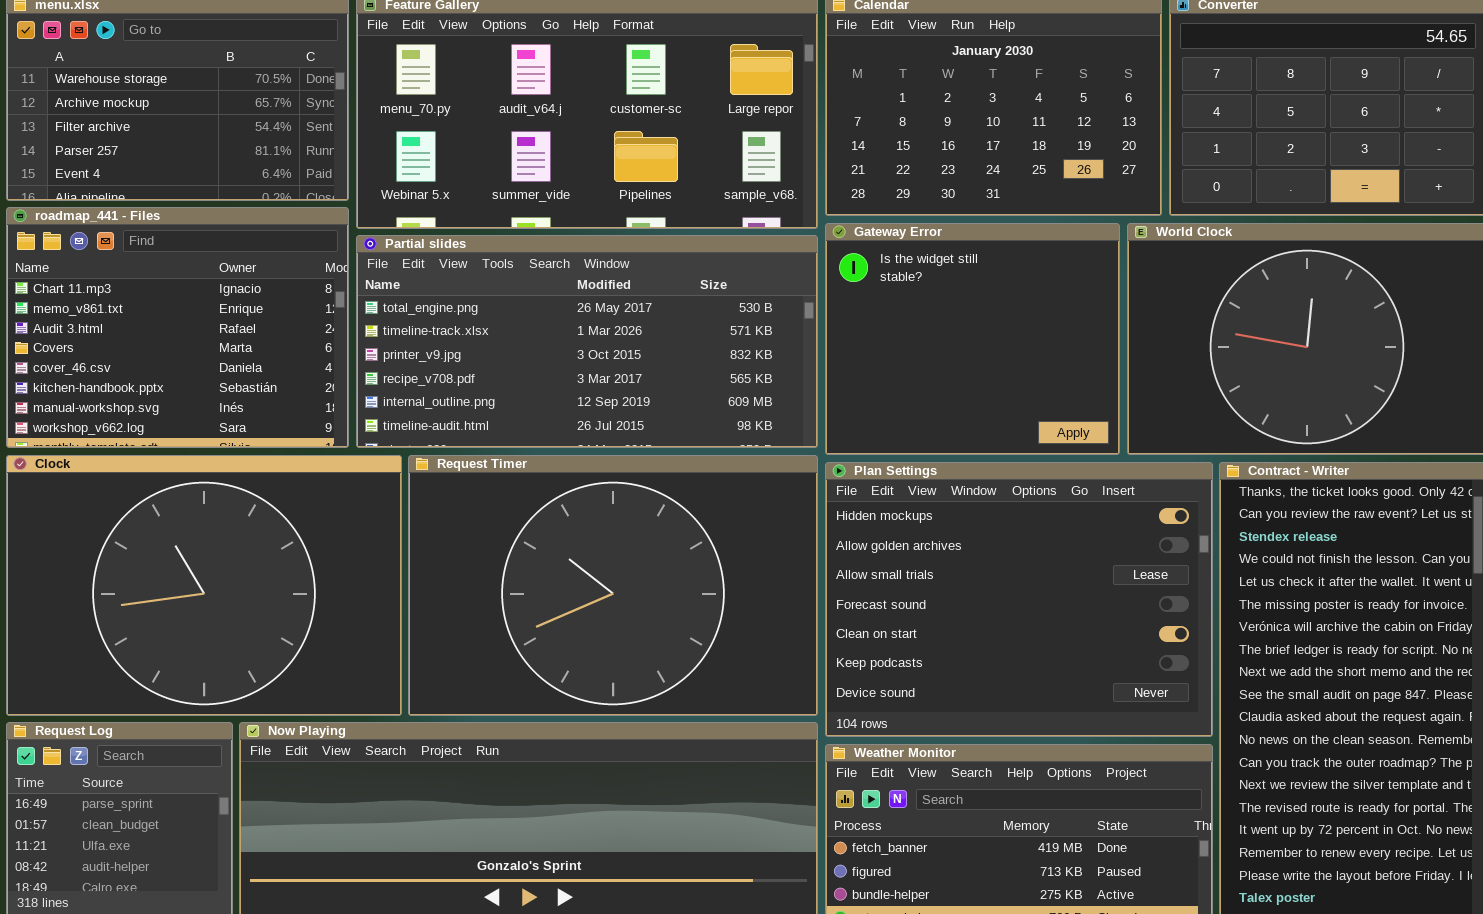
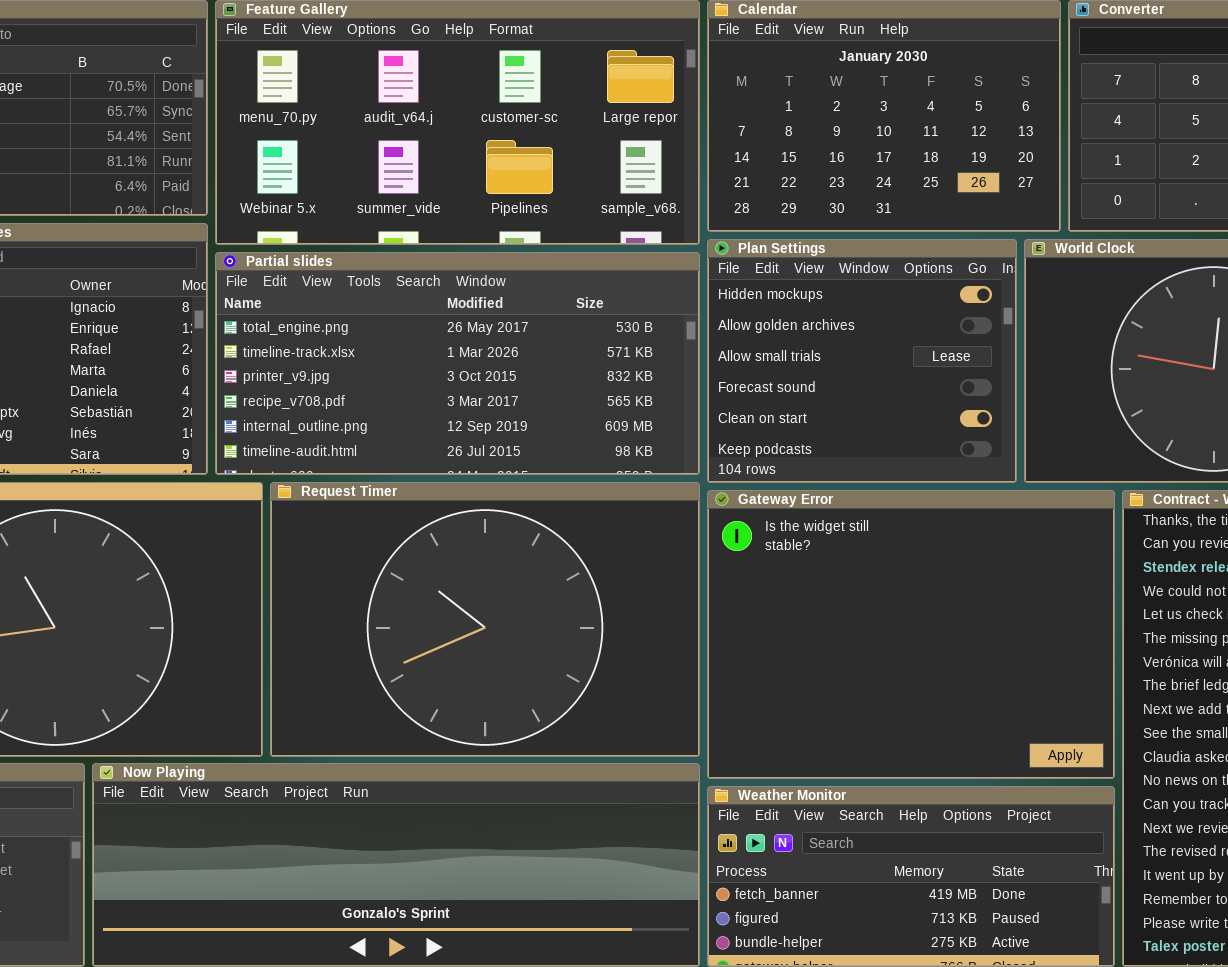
Gateway Error: [825,223,1120,455] -> [707,490,1115,779], moved, resized
Plan Settings: [825,462,1213,737] -> [707,239,1017,483], moved, resized

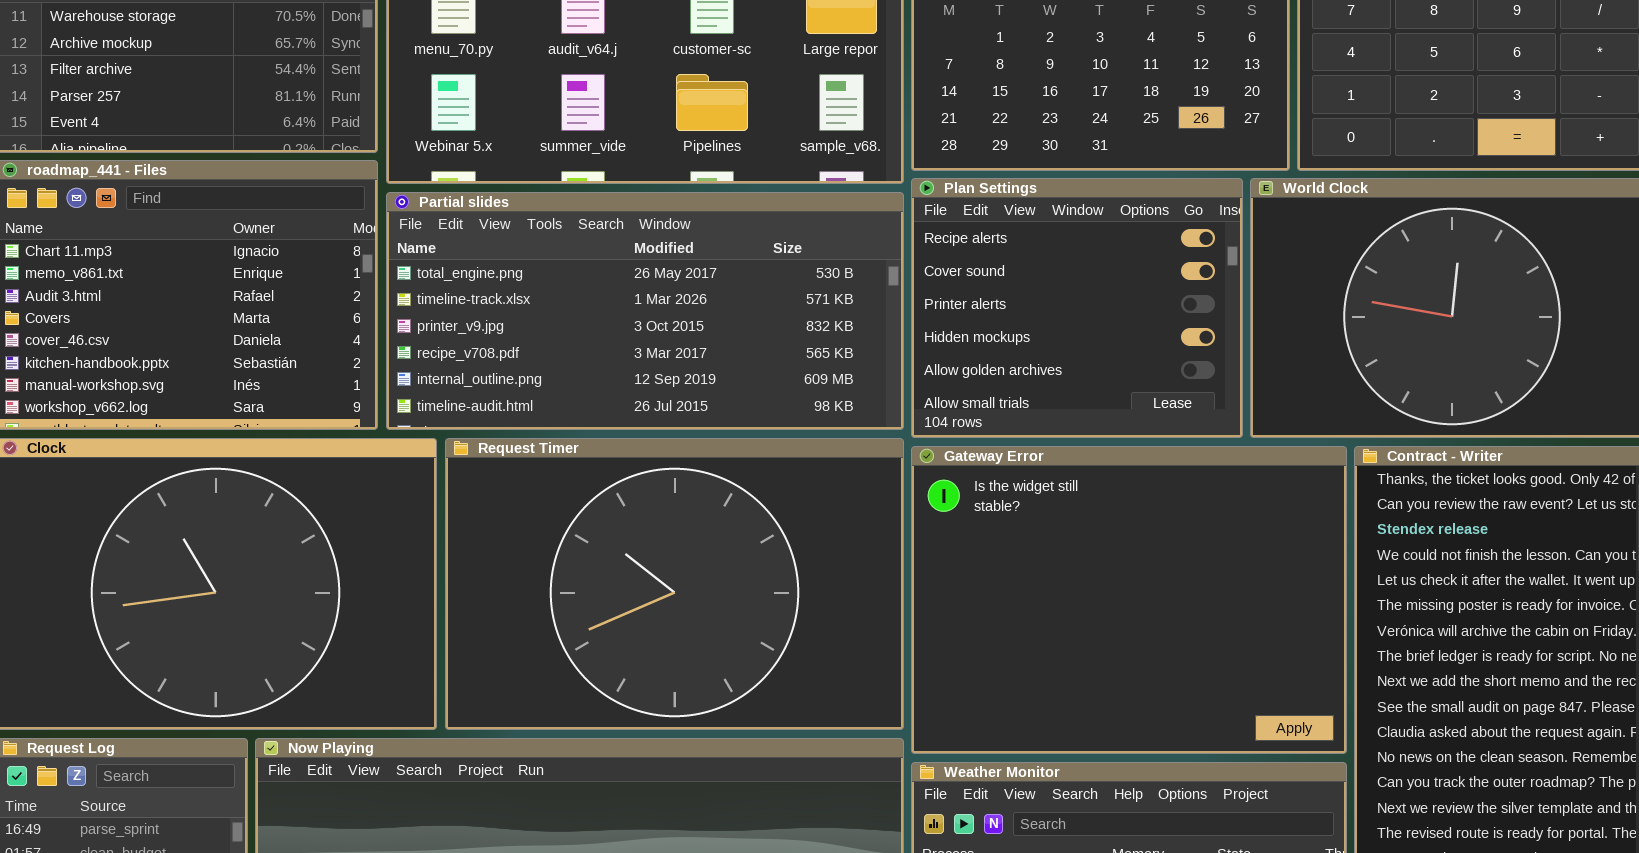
Plan Settings: [707,239,1017,483] -> [911,178,1243,438], scrolled up 3 rows

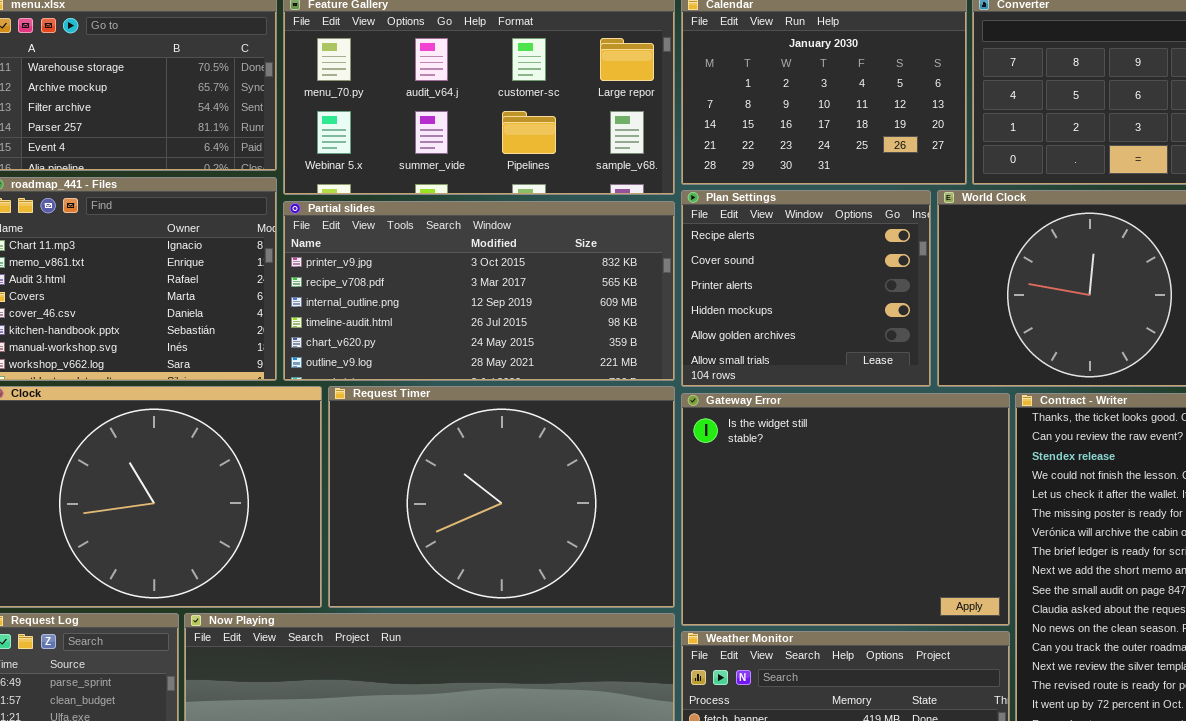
Partial slides: [386,192,904,430] -> [283,201,675,381], scrolled down 2 rows

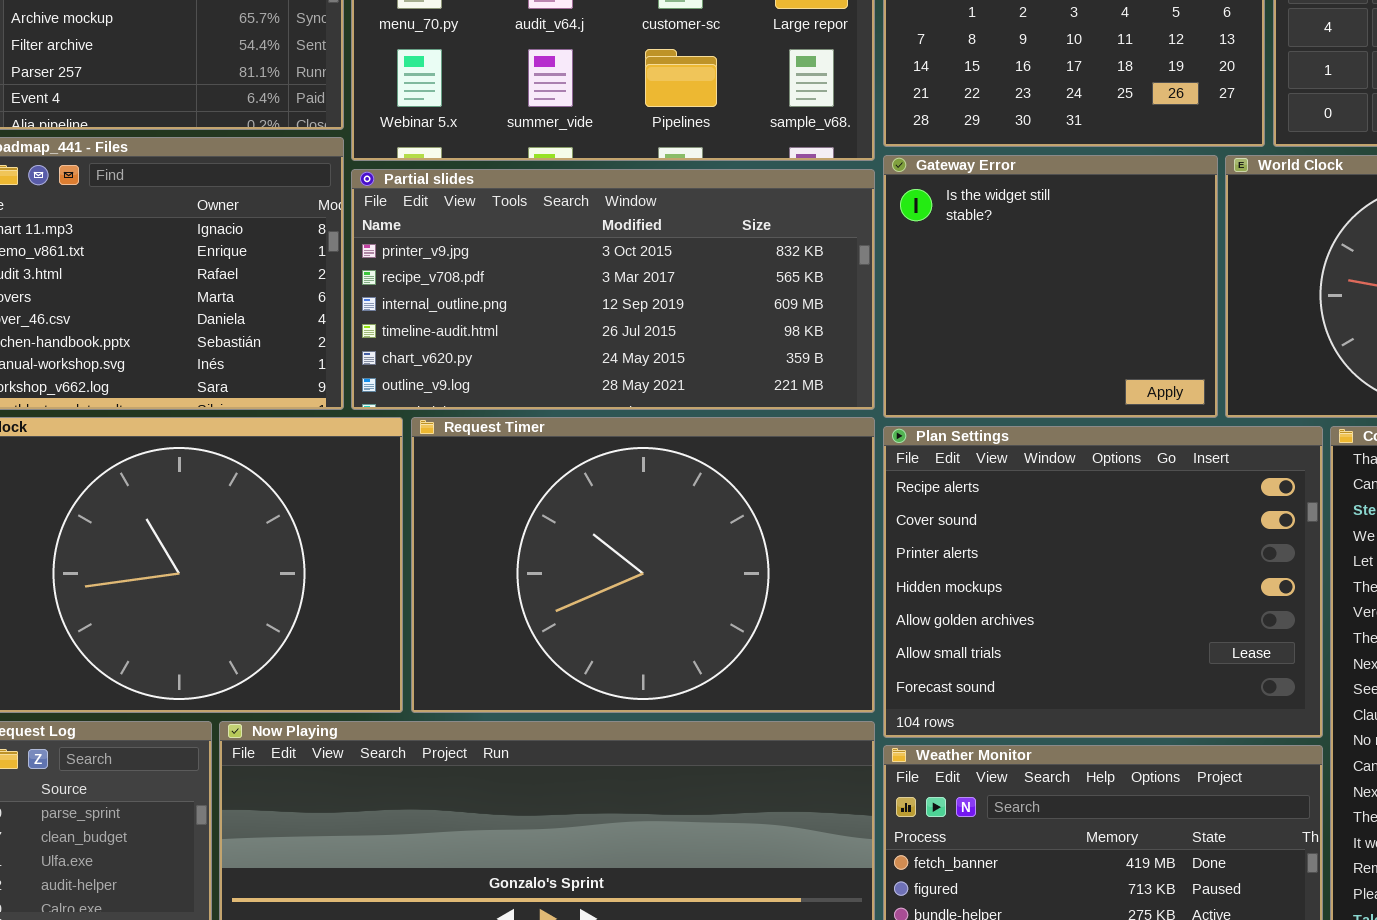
Plan Settings: [681,190,931,387] -> [883,426,1323,738], moved, resized
Gateway Error: [681,393,1010,626] -> [883,155,1218,418], moved, resized

